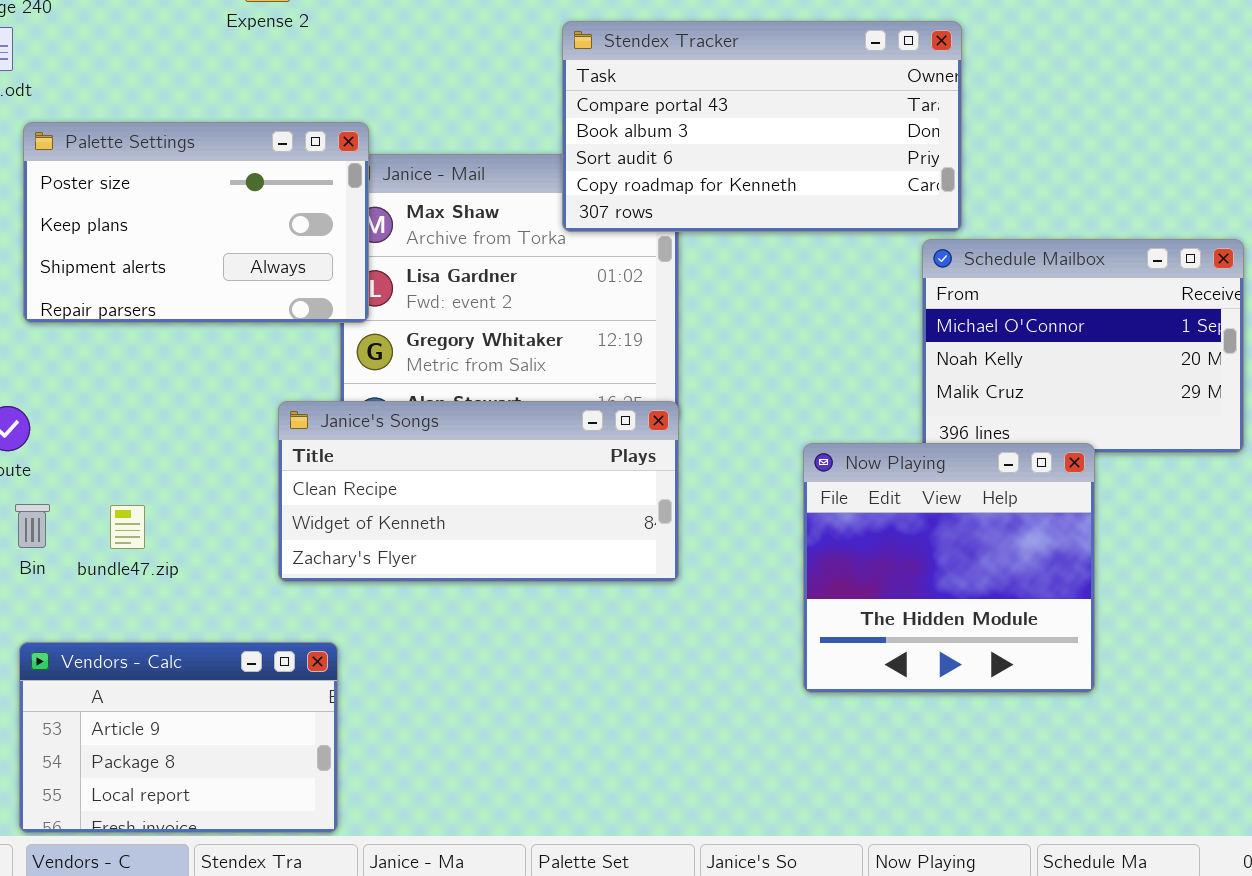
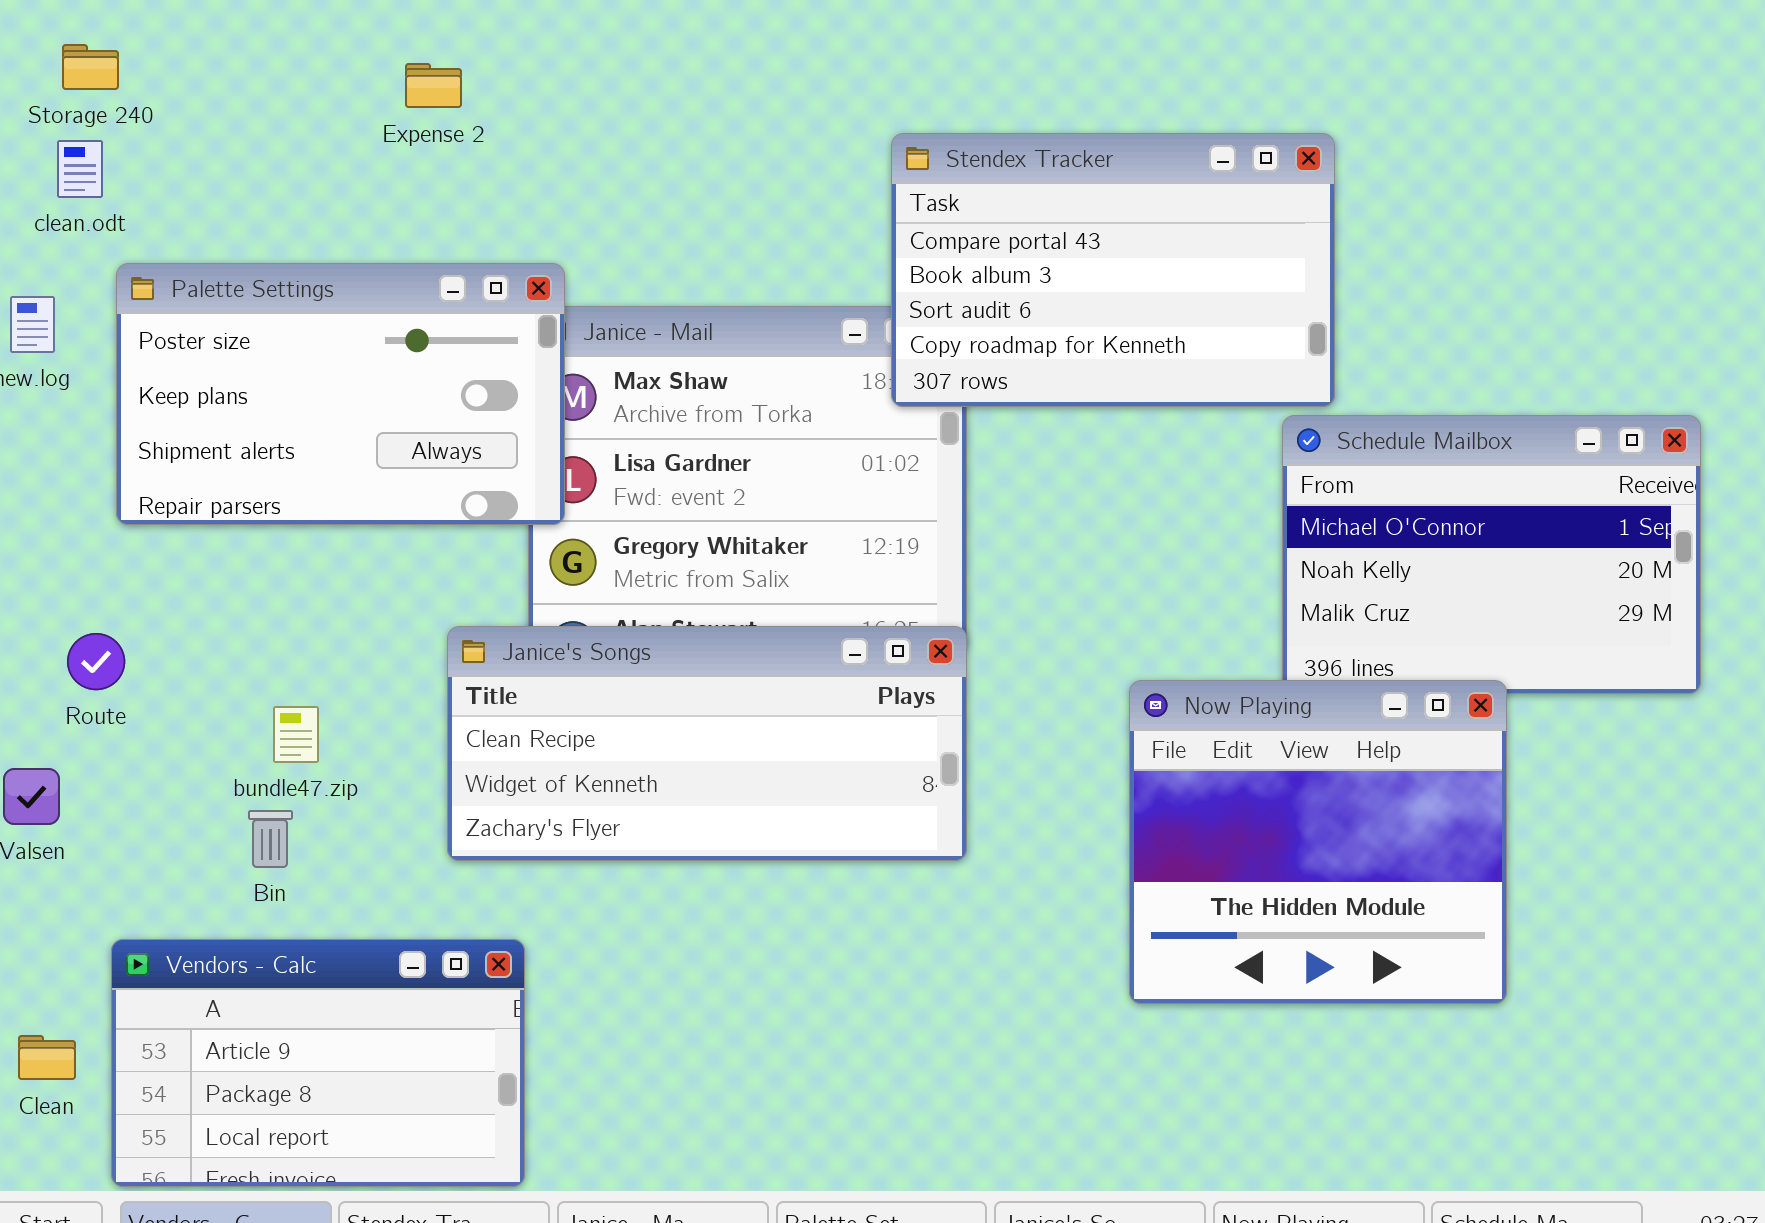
Stendex Tracker: [562,21,962,232] -> [891,133,1335,407], resized
Bin: [15,504,50,548] -> [248,810,293,868], moved
bundle47.zip: [110,505,145,549] -> [273,706,319,763], moved

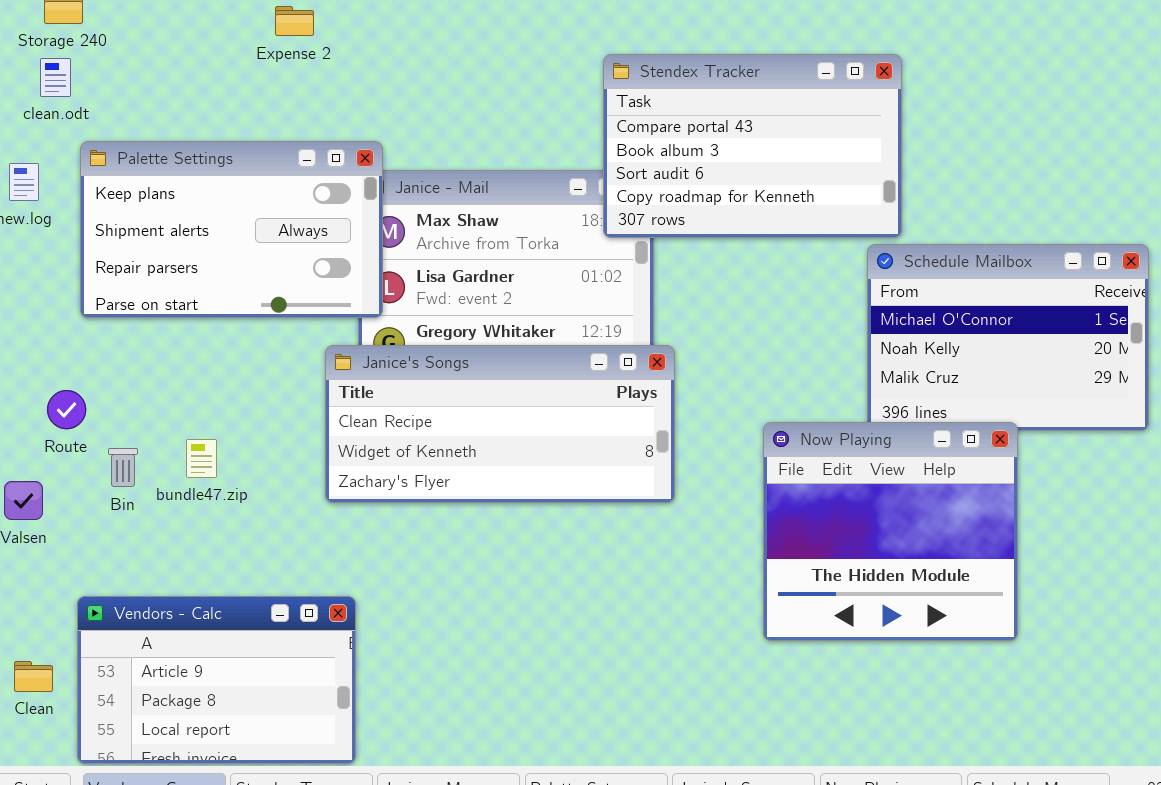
Palette Settings: [116,263,565,525] -> [80,141,383,318], scrolled down 1 row
Janice's Songs: [447,626,967,861] -> [325,345,675,503], moved
Bin: [248,810,293,868] -> [108,448,138,487], moved

